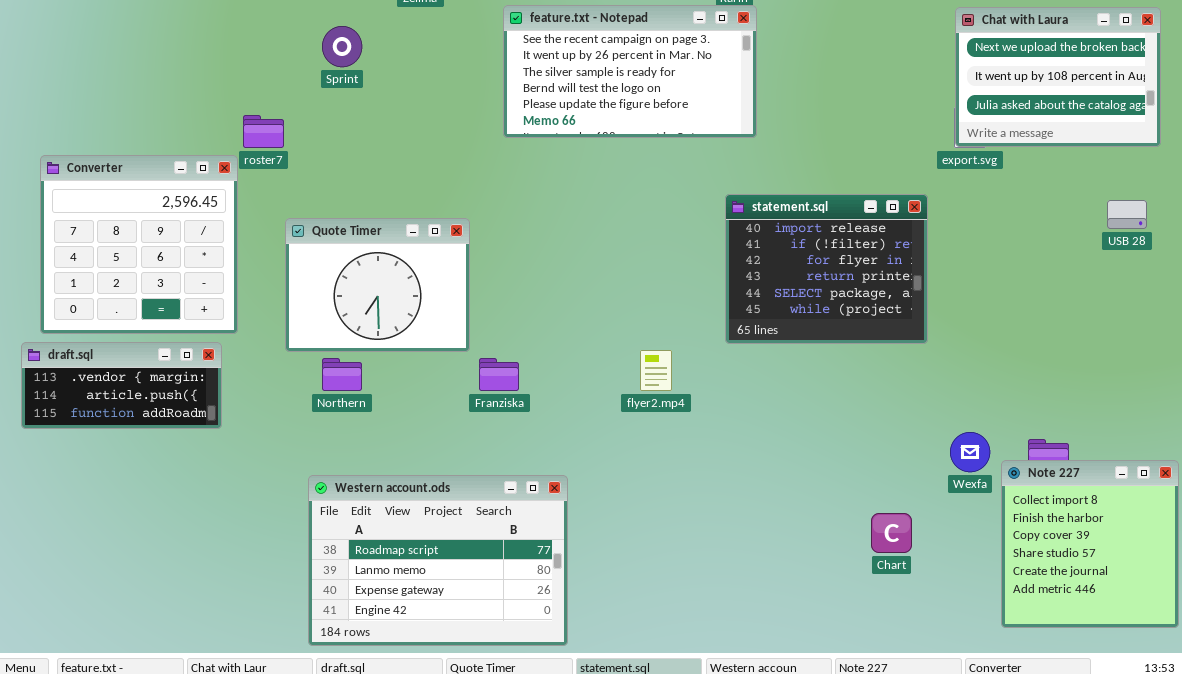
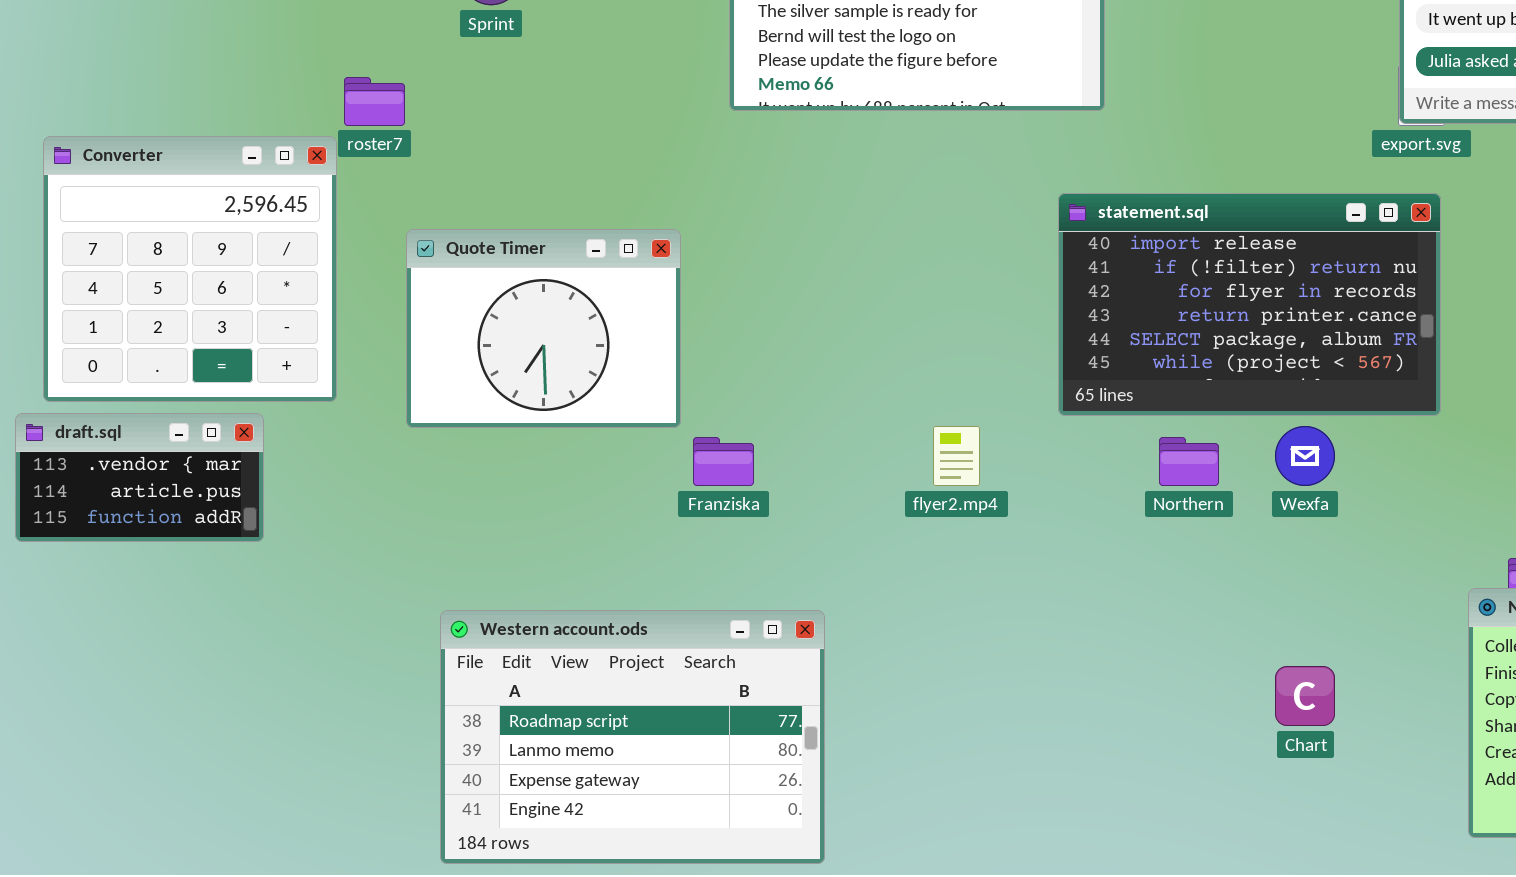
statement.sql: [725,194,928,344] -> [1058,193,1441,416], resized
draft.sql: [21,342,222,429] -> [15,413,264,542], resized
Northern: [322,358,362,391] -> [1159,437,1219,486], moved
Wexfa: [950,432,990,472] -> [1275,426,1335,486], moved

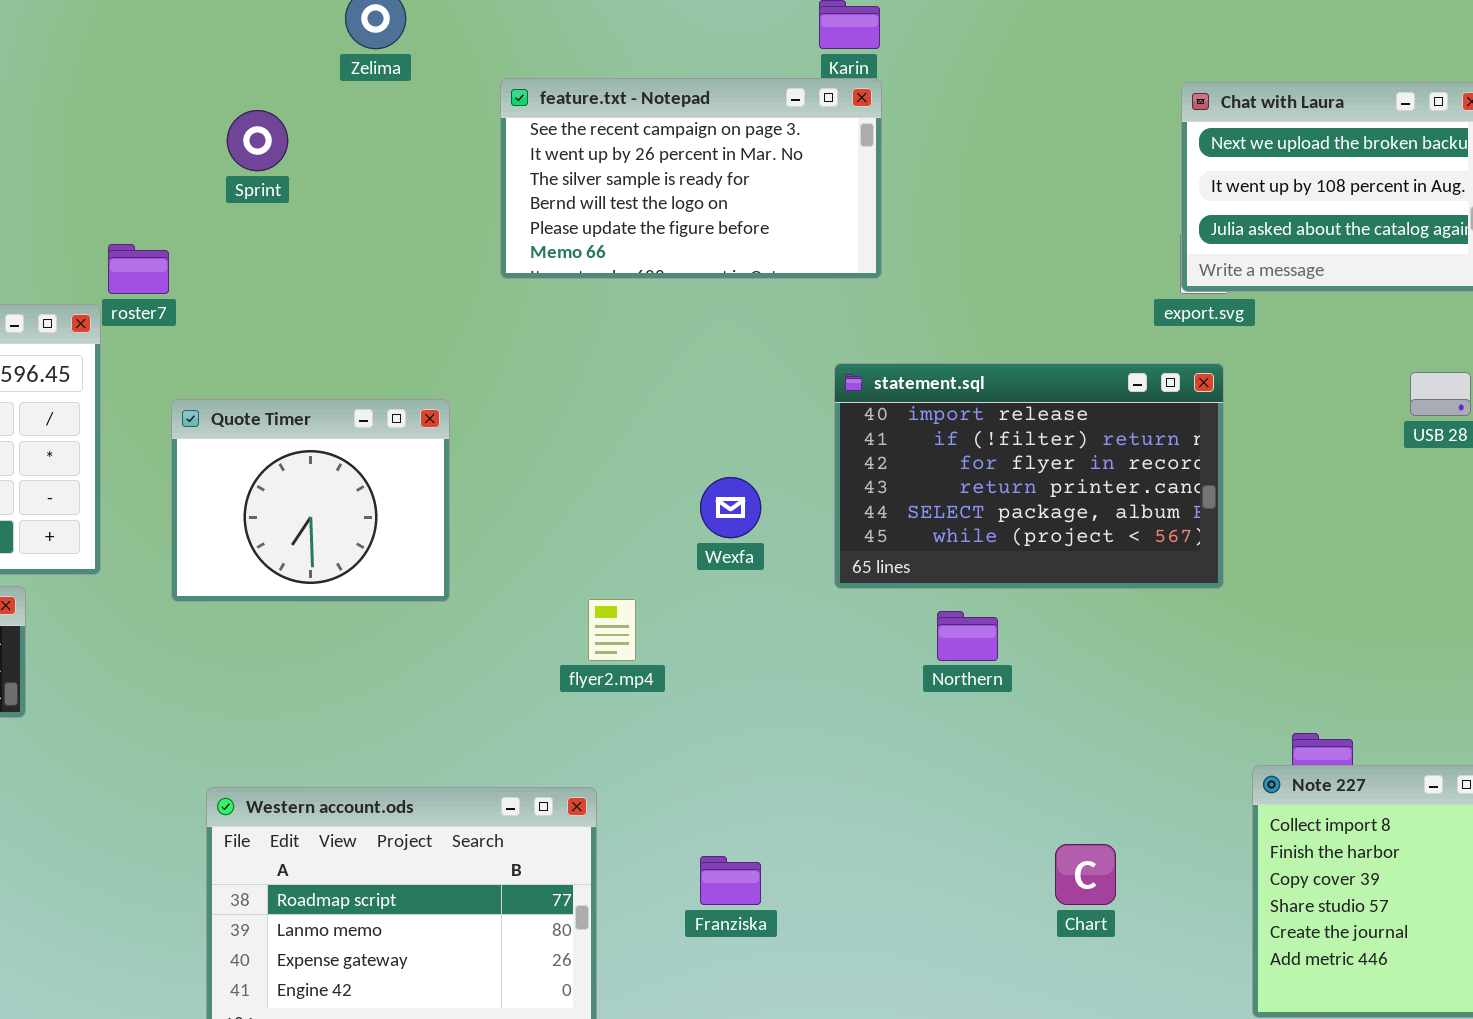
flyer2.mp4: [933,426,980,486] -> [588,599,636,661], moved
Wexfa: [1275,426,1335,486] -> [700,477,761,538], moved
Franziska: [693,437,754,486] -> [700,856,761,905], moved

